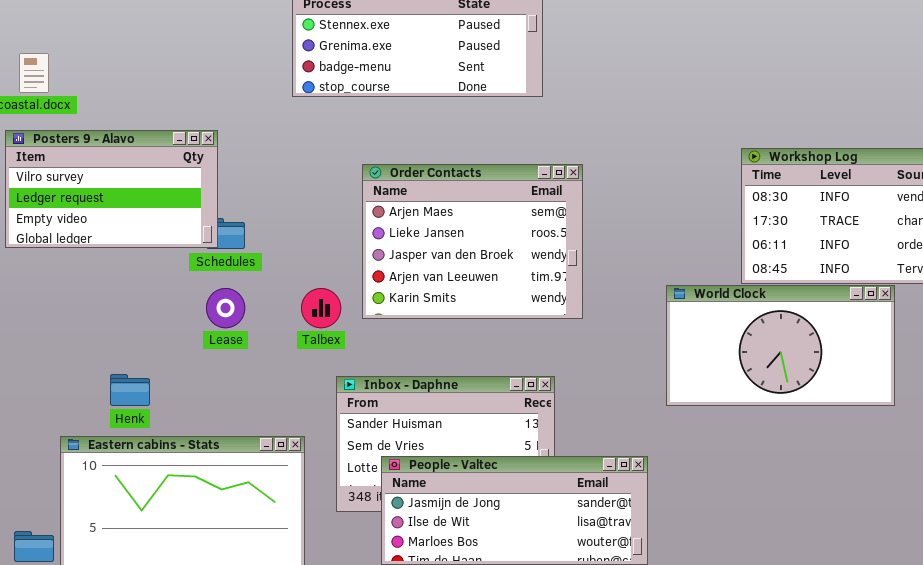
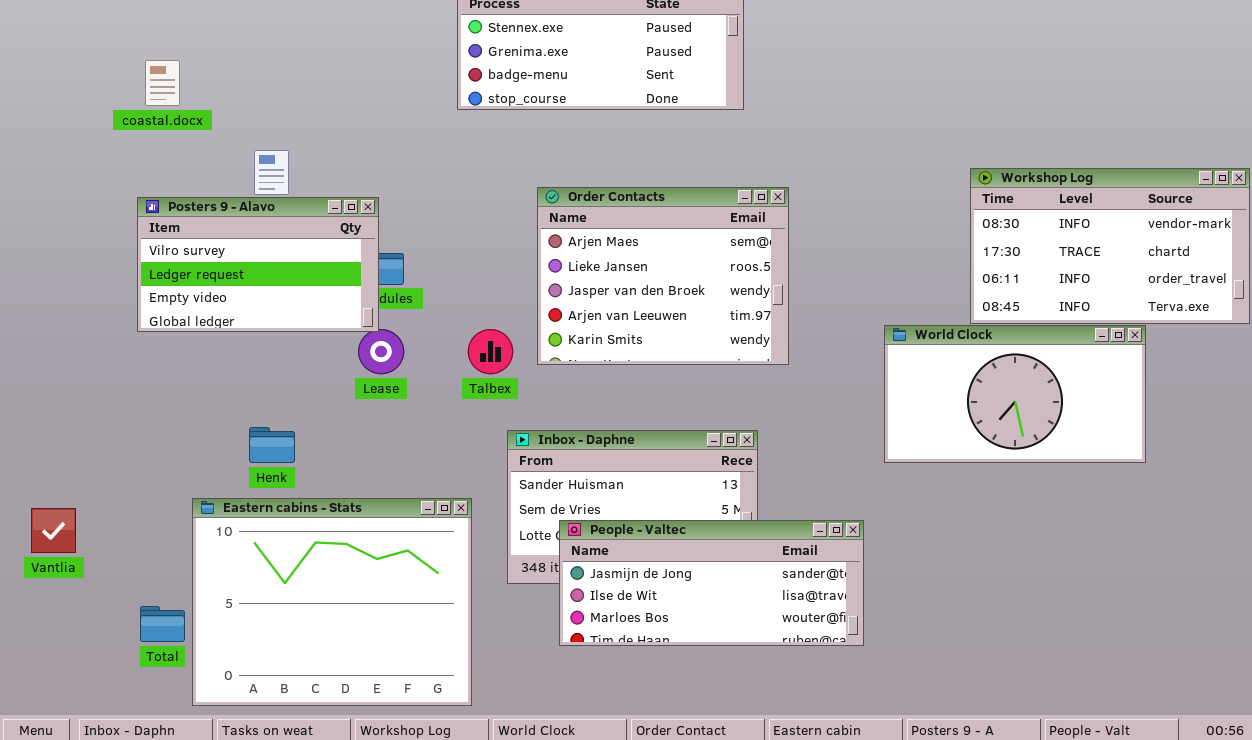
Posters 9 - Alavo: [5,130,218,248] -> [137,197,379,332], moved

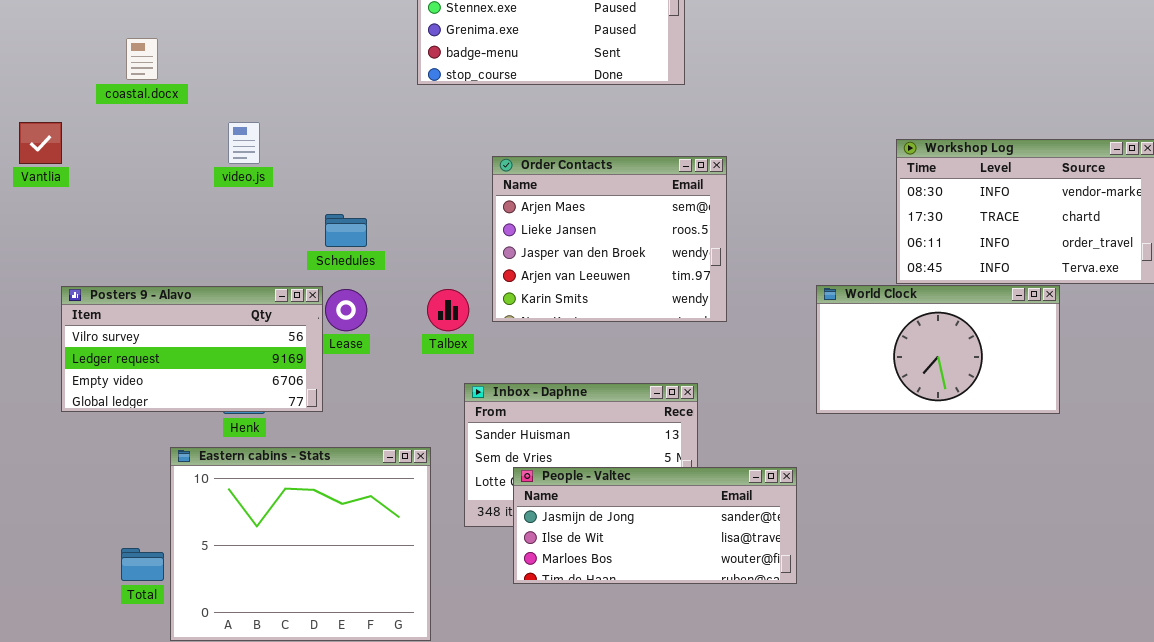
Posters 9 - Alavo: [137,197,379,332] -> [61,286,323,412], moved, resized
Vantlia: [31,508,76,553] -> [19,122,62,164], moved

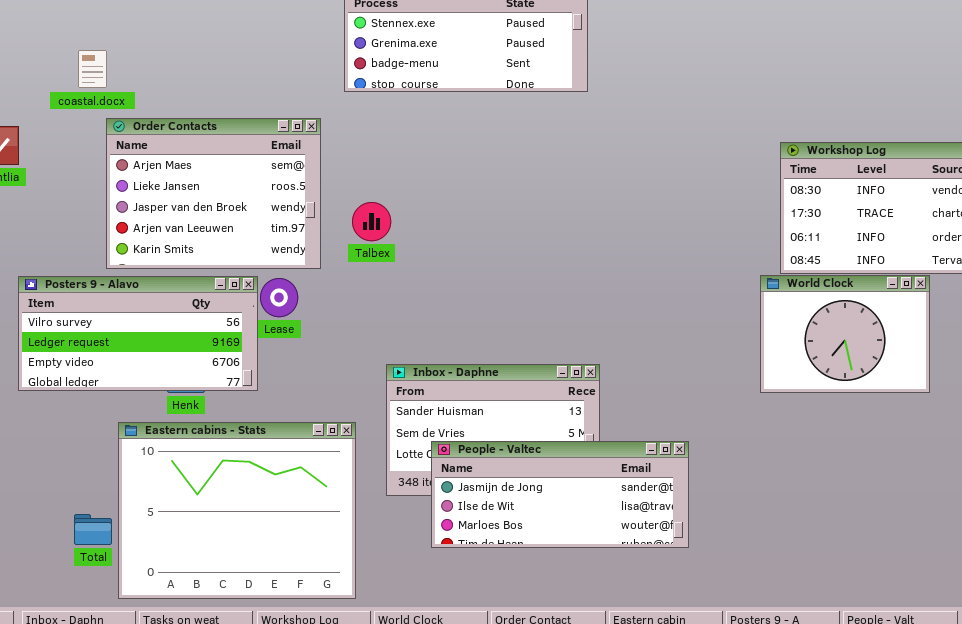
Order Contacts: [492,156,727,322] -> [106,118,321,269], moved
World Clock: [816,285,1060,414] -> [760,275,930,393], resized
Talbex: [427,289,469,331] -> [352,202,391,241], moved

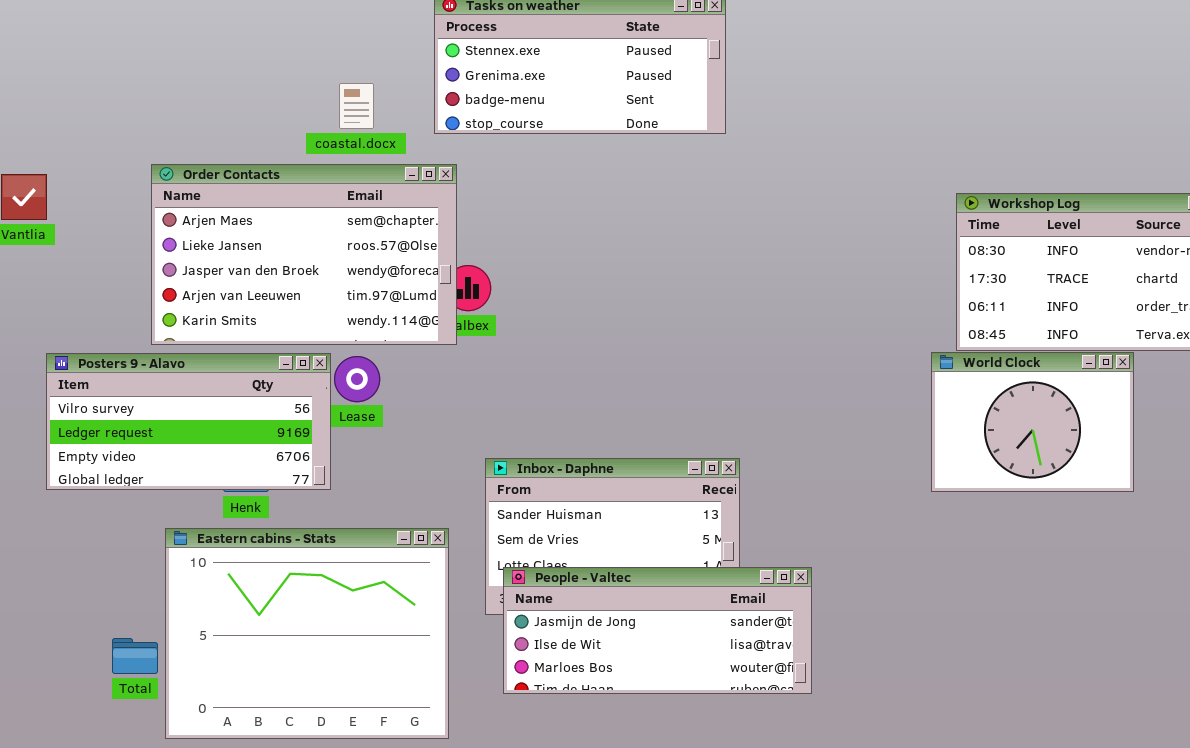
coastal.docx: [78,50,107,88] -> [339,83,374,129], moved
Order Contacts: [106,118,321,269] -> [151,164,457,345], resized
People - Valtec: [431,441,689,548] -> [503,567,812,694], moved

